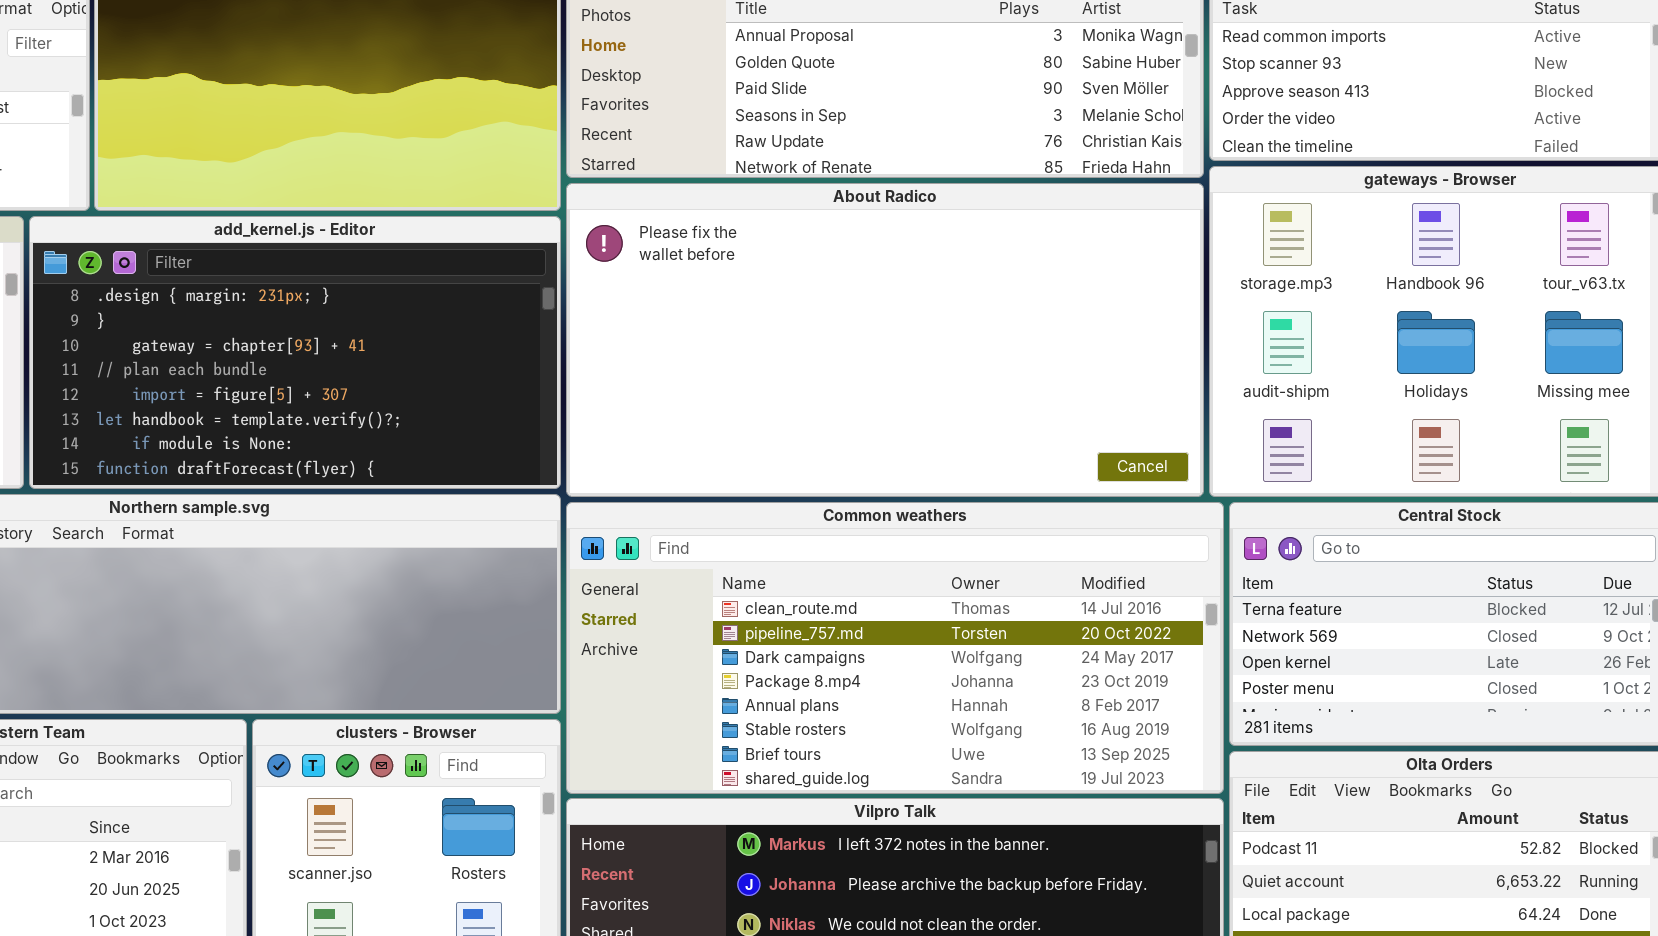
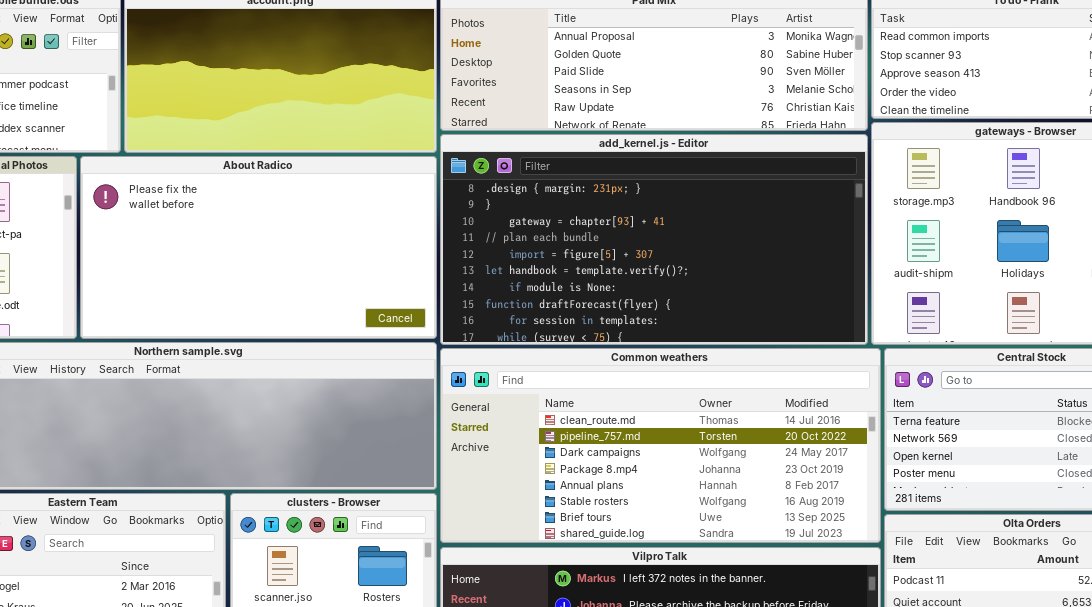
About Radico: [566,183,1204,497] -> [80,156,437,339], moved, resized
add_kernel.js - Editor: [29,216,561,489] -> [440,134,868,345], moved, resized

